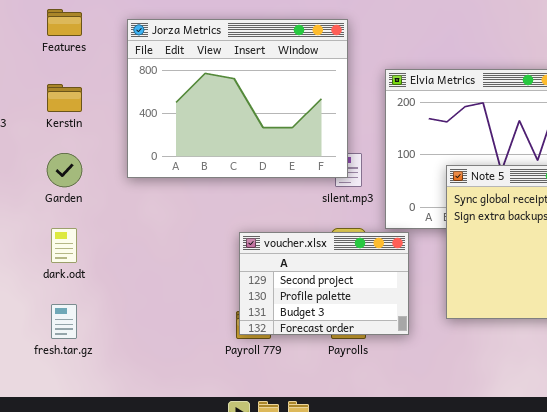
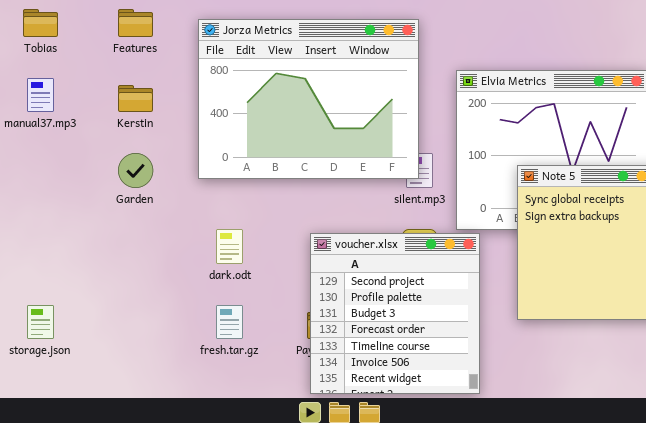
dark.odt: [51,228,77,263] -> [216,229,243,264], moved
voucher.xlsx: [239,232,409,335] -> [310,233,480,394], resized
fresh.tar.gz: [51,304,77,339] -> [216,305,243,339], moved

